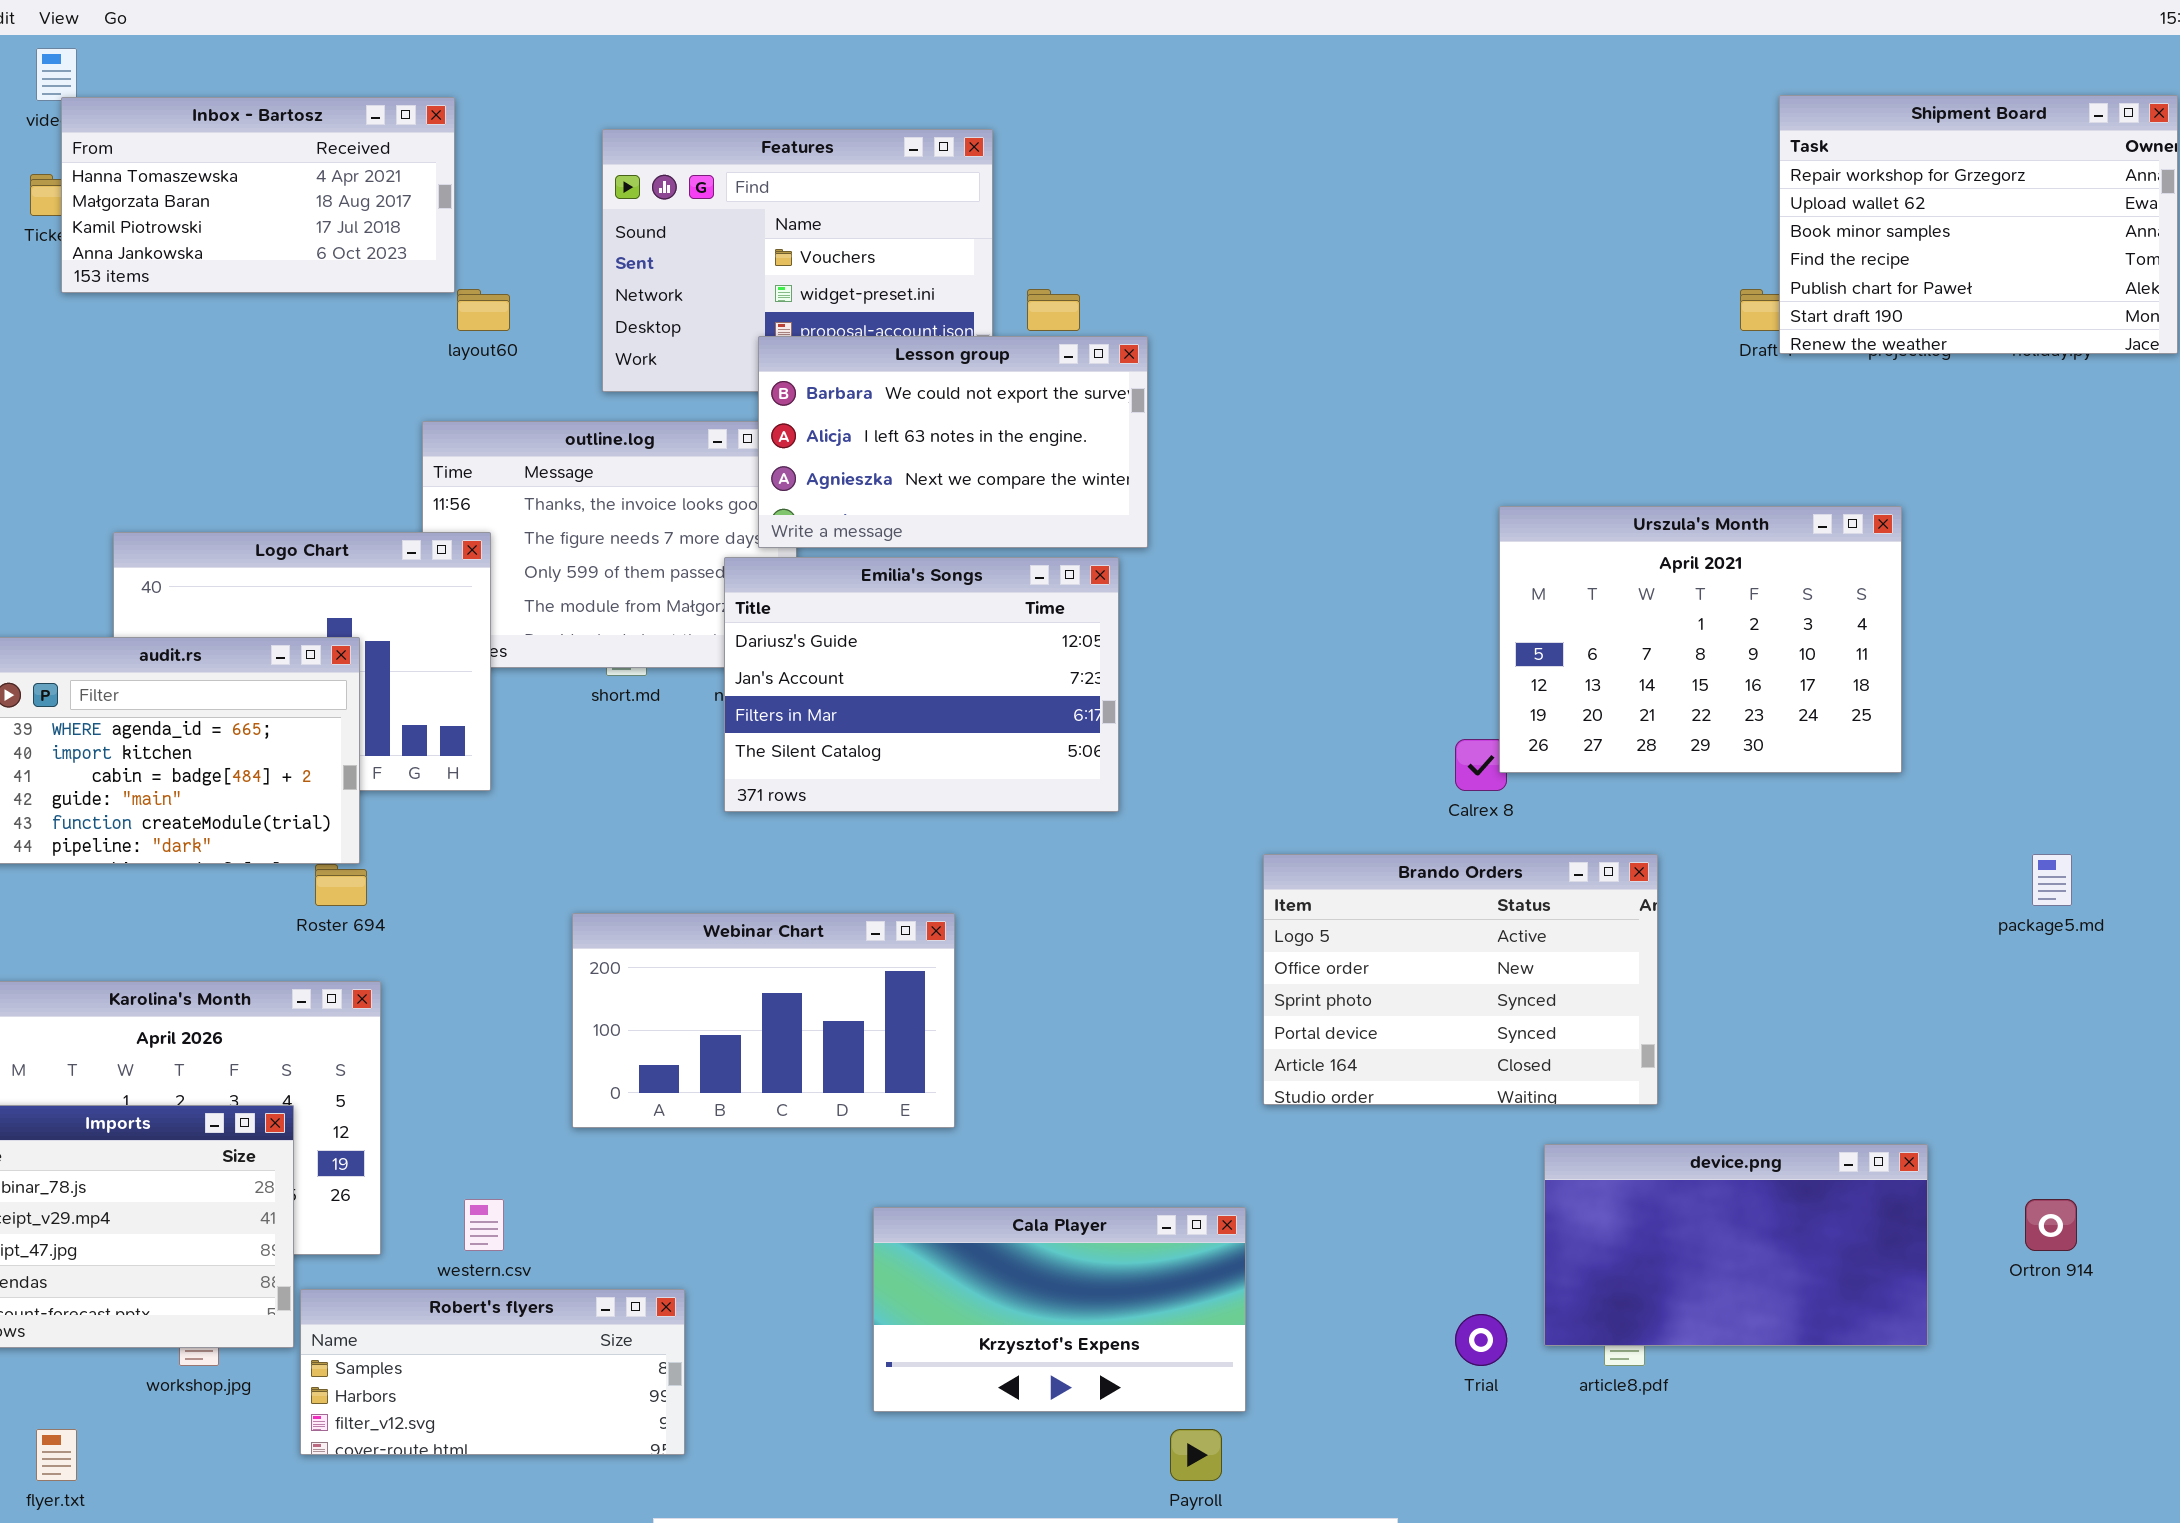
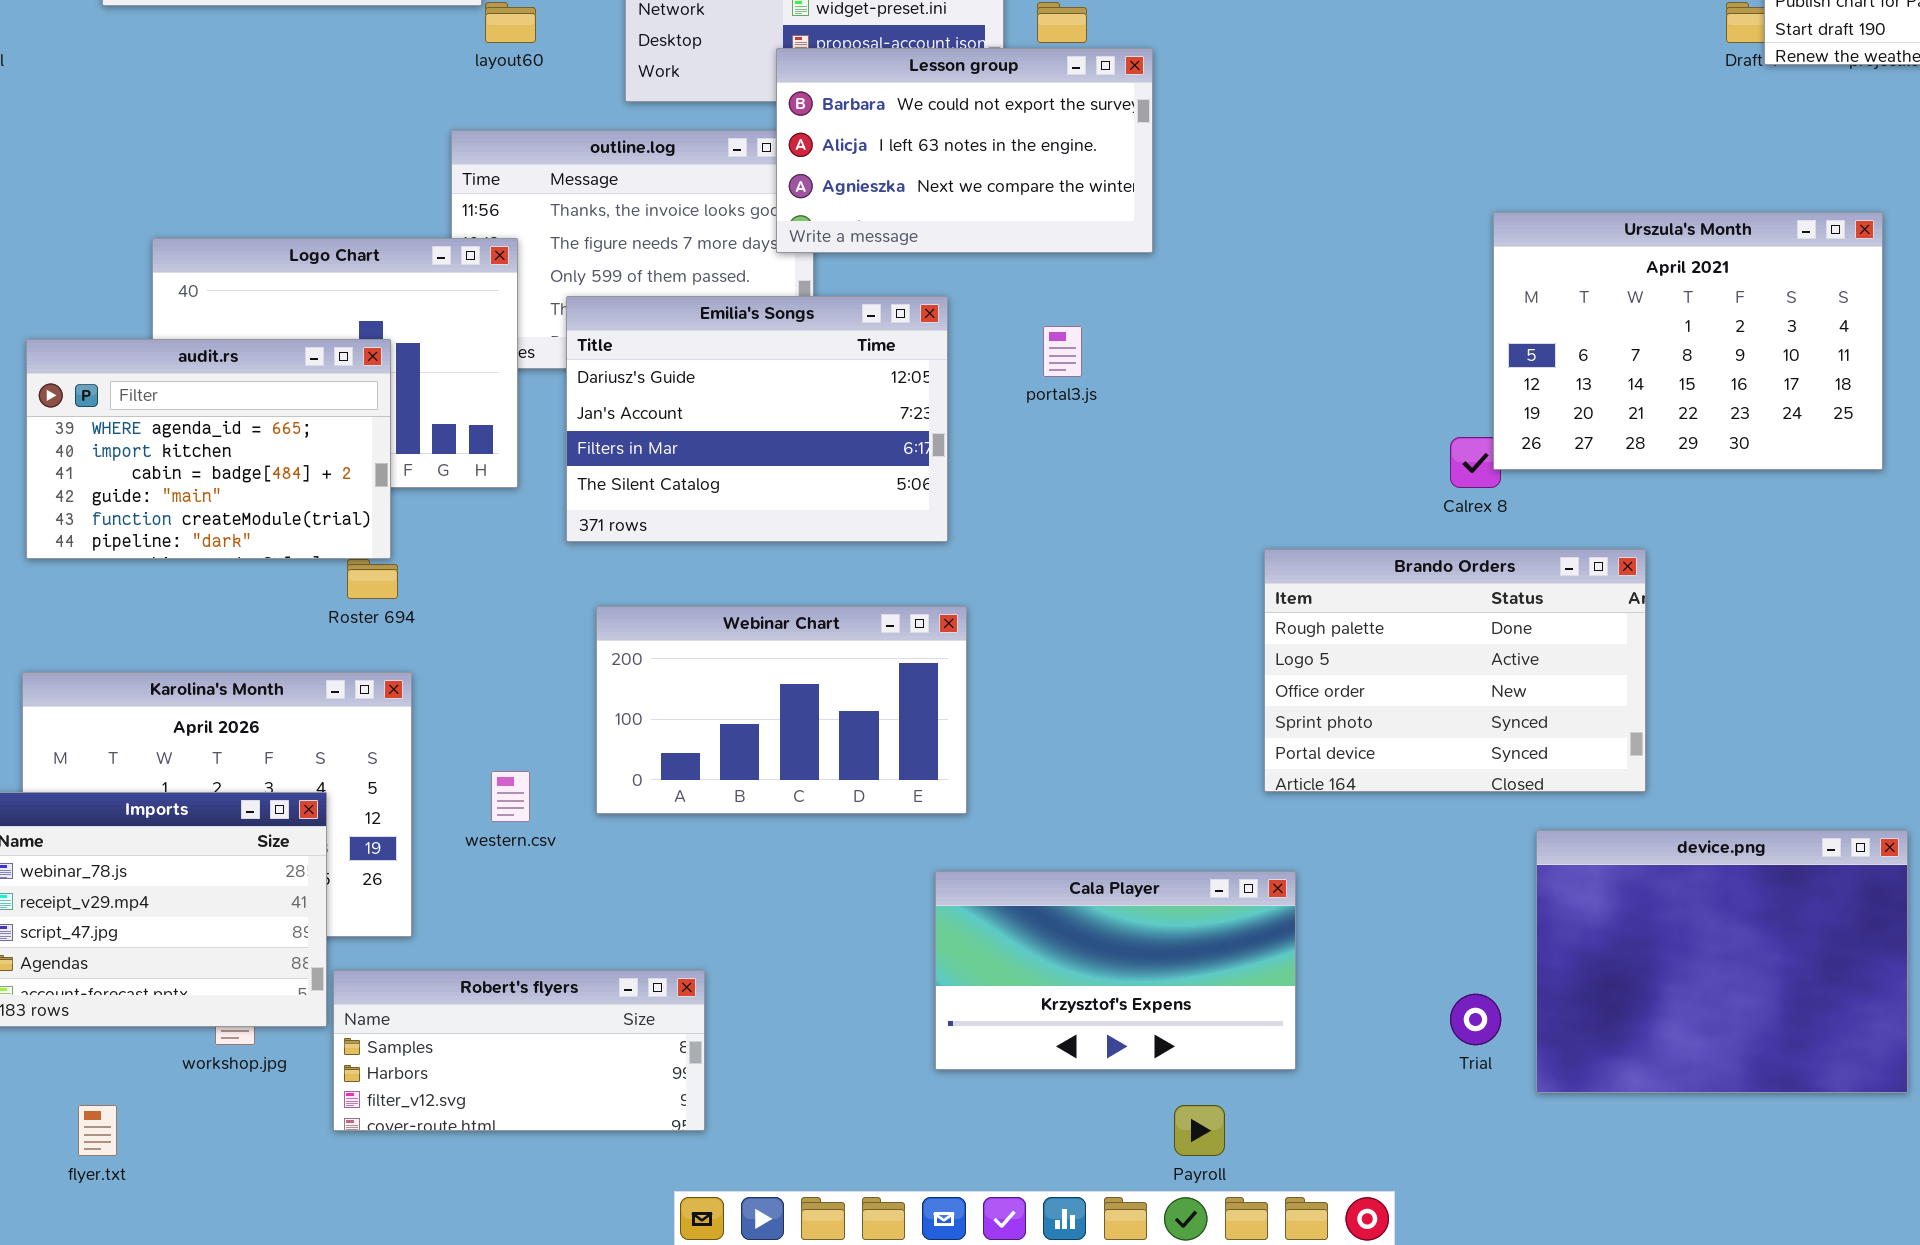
Emilia's Songs: [724,557,1119,812] -> [566,296,948,542], moved
Brando Orders: [1263,854,1658,1105] -> [1264,549,1646,792], scrolled up 1 row
device.png: [1544,1144,1928,1346] -> [1536,830,1908,1093], resized
western.csv: [464,1199,504,1251] -> [491,771,530,822], moved
Cala Player: [873,1207,1246,1412] -> [935,871,1296,1070], moved

